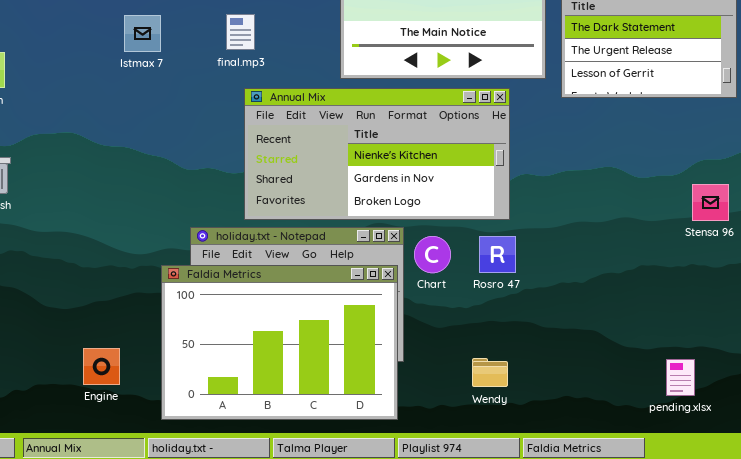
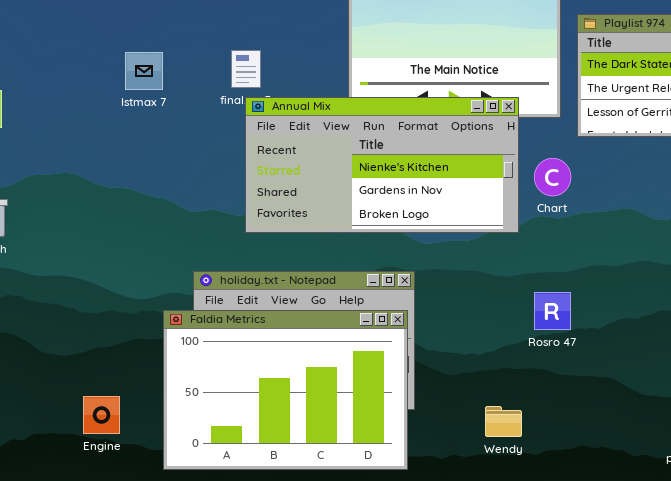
Annual Mix: [244,88,510,220] -> [245,97,519,233], moved
Chart: [414,236,451,273] -> [534,158,571,196], moved
Rosro 47: [479,236,516,273] -> [534,292,571,330], moved

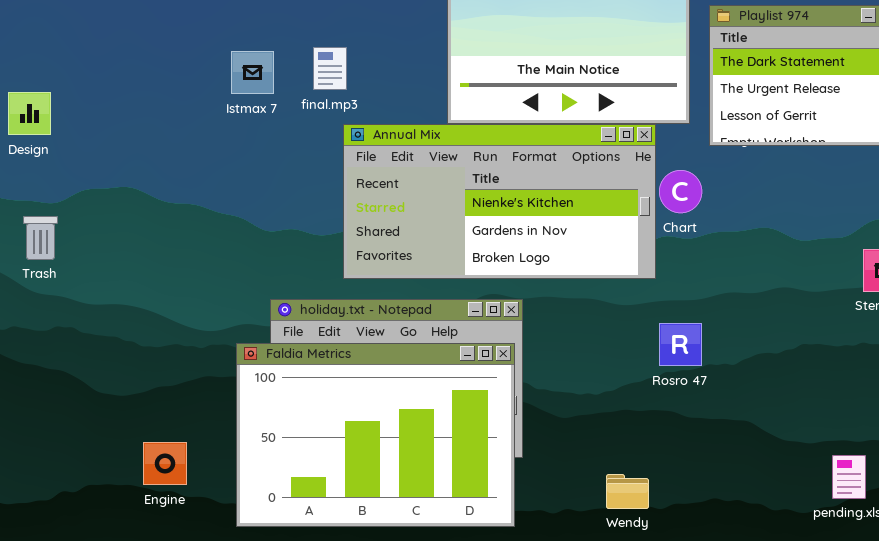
Istmax 7: [125,52,163,90] -> [231,51,274,94], moved
Annual Mix: [245,97,519,233] -> [343,124,656,279], moved
Wendy: [485,406,522,437] -> [606,474,649,509], moved

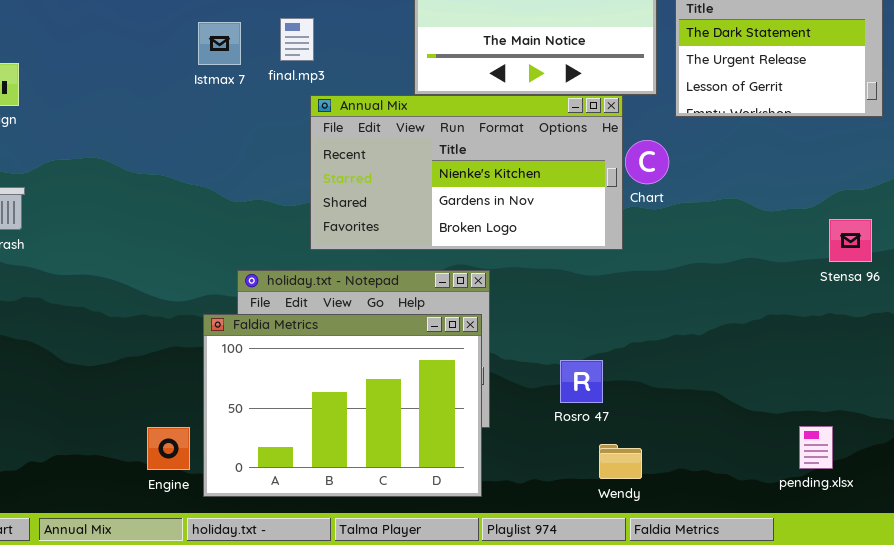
Rosro 47: [659,323,702,366] -> [560,360,603,403], moved
Engine: [143,442,187,485] -> [147,427,190,470], moved
Wendy: [606,474,649,509] -> [599,444,642,479], moved

